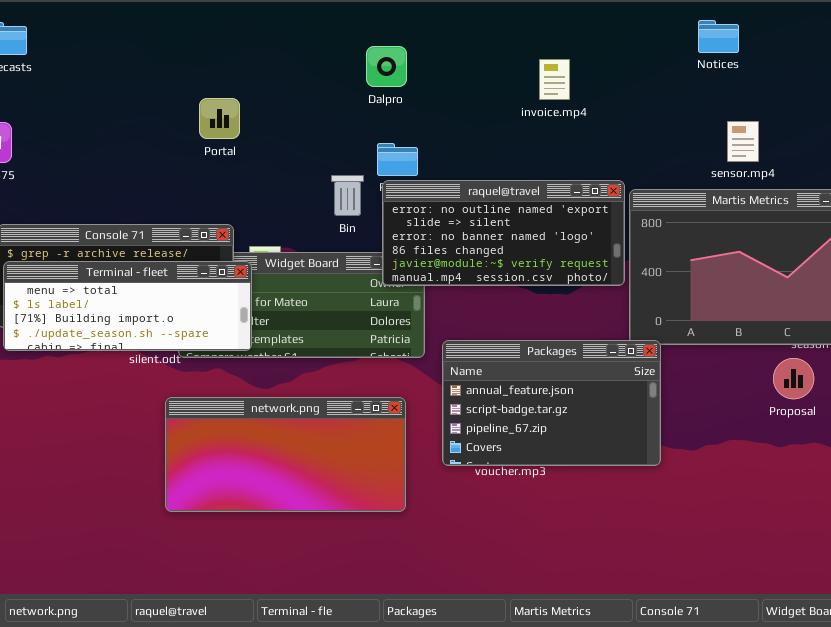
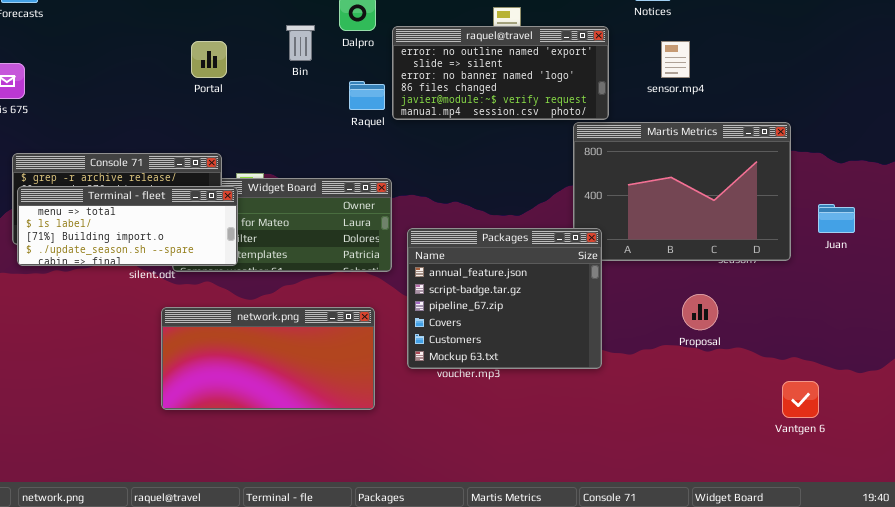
sensor.mp4: [727,121,759,162] -> [661,41,690,78], moved
Bin: [331,175,364,216] -> [286,25,315,61], moved
raquel@travel: [382,180,625,286] -> [392,26,609,120], moved
Packages: [442,340,661,466] -> [407,228,602,369], resized
Proposal: [773,358,814,399] -> [682,294,718,330], moved

